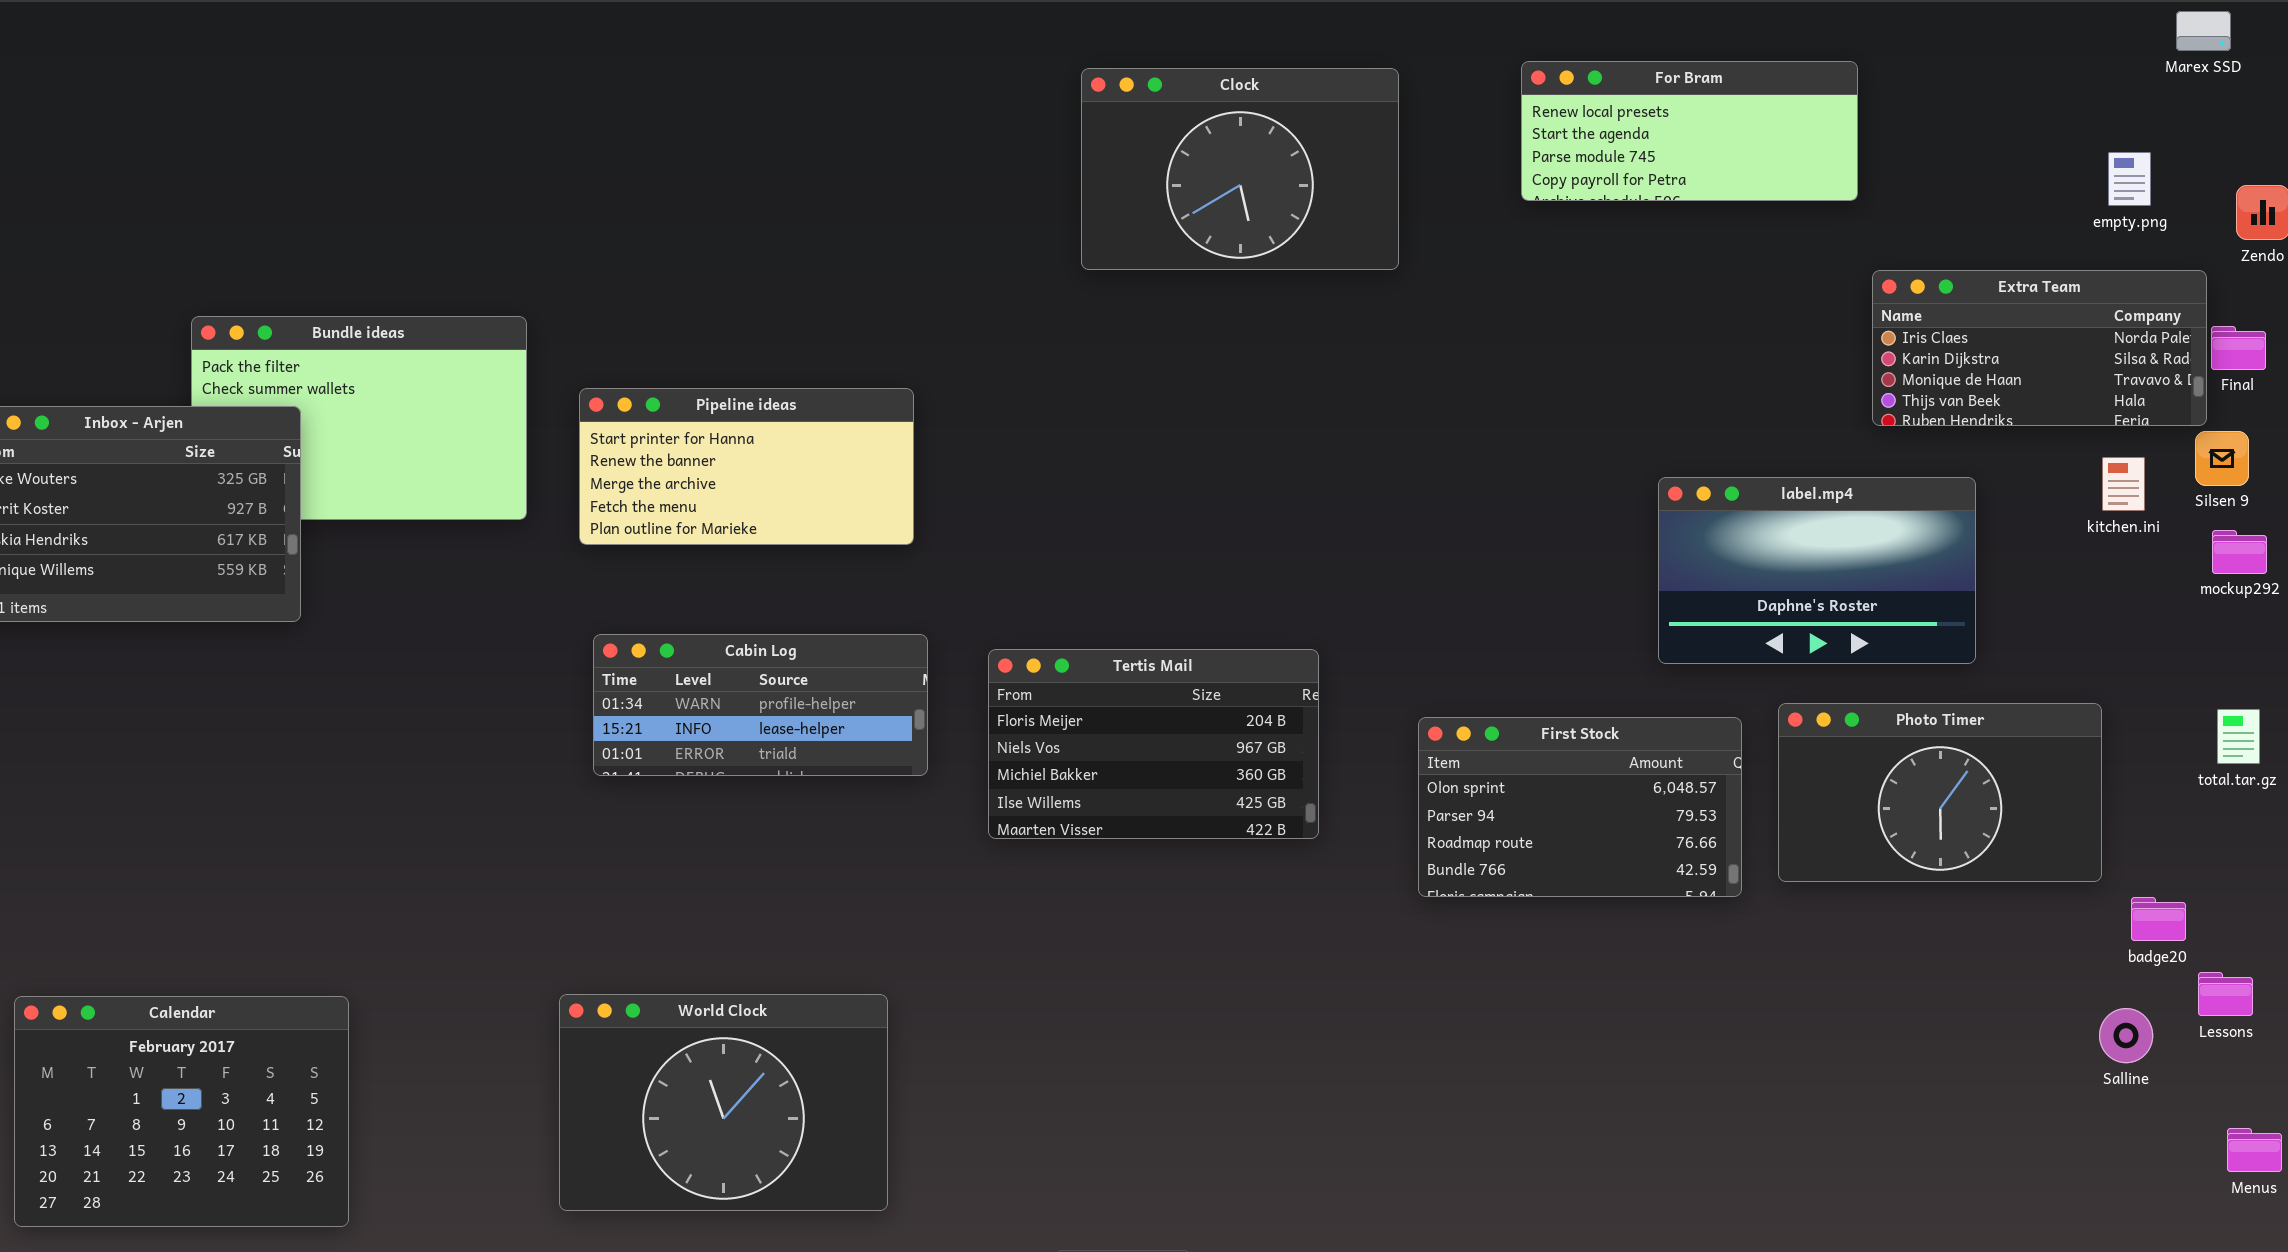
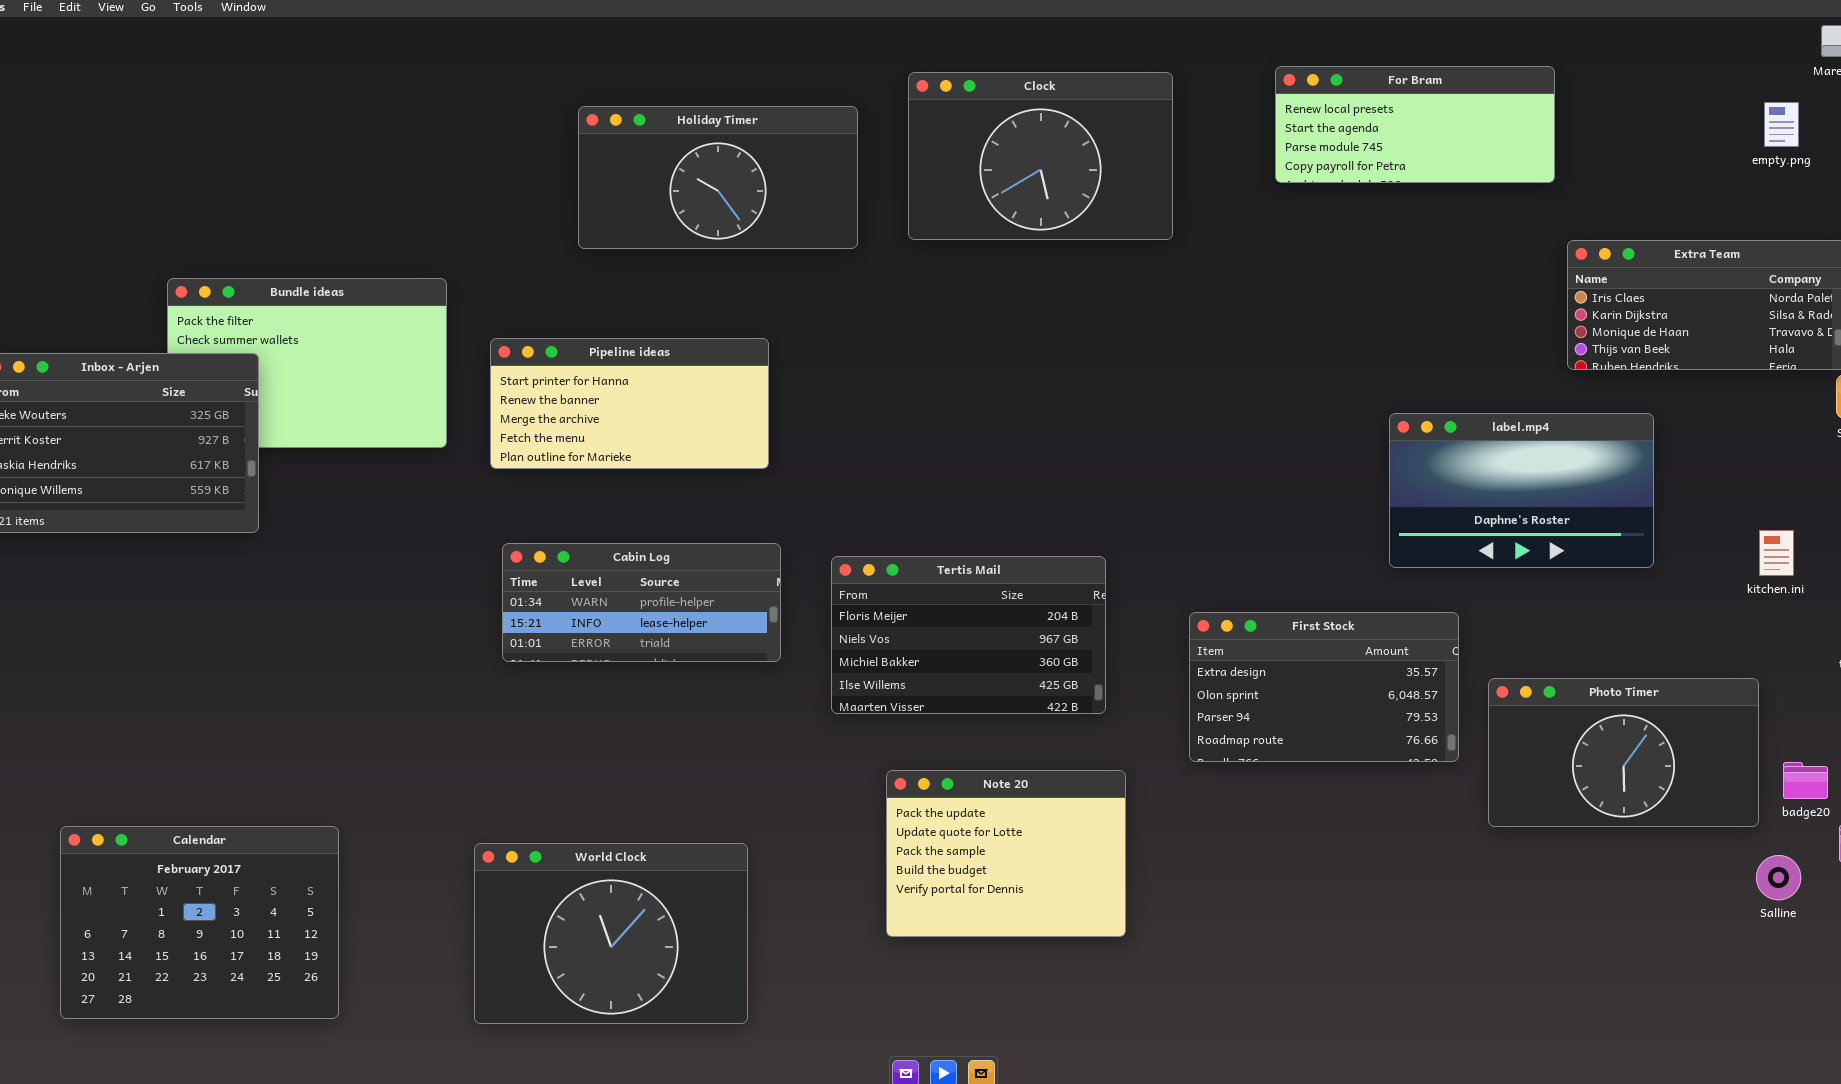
Holiday Timer: none -> [578,106,858,249], opened
empty.png: [2108,152,2151,206] -> [1764,102,1799,147], moved
kitchen.ini: [2102,457,2145,511] -> [1759,530,1794,576], moved
Photo Timer: [1778,703,2102,882] -> [1488,678,1759,827], moved
First Stock: [1418,717,1742,897] -> [1189,612,1459,762], scrolled up 1 row
Note 20: none -> [886,770,1126,937], opened
Calendar: [14,996,349,1227] -> [60,826,339,1019], moved

